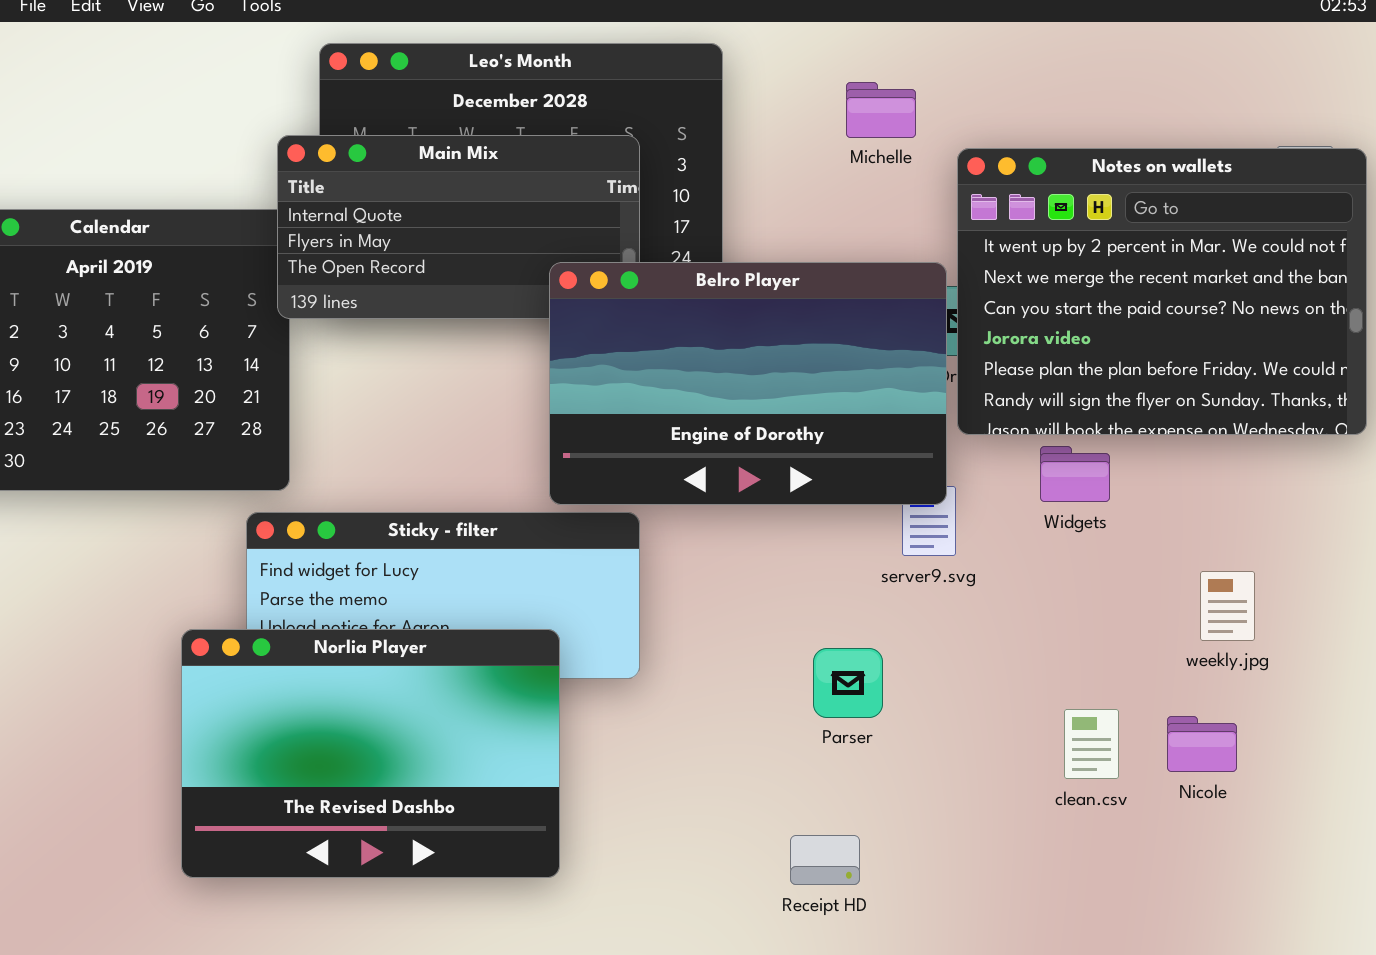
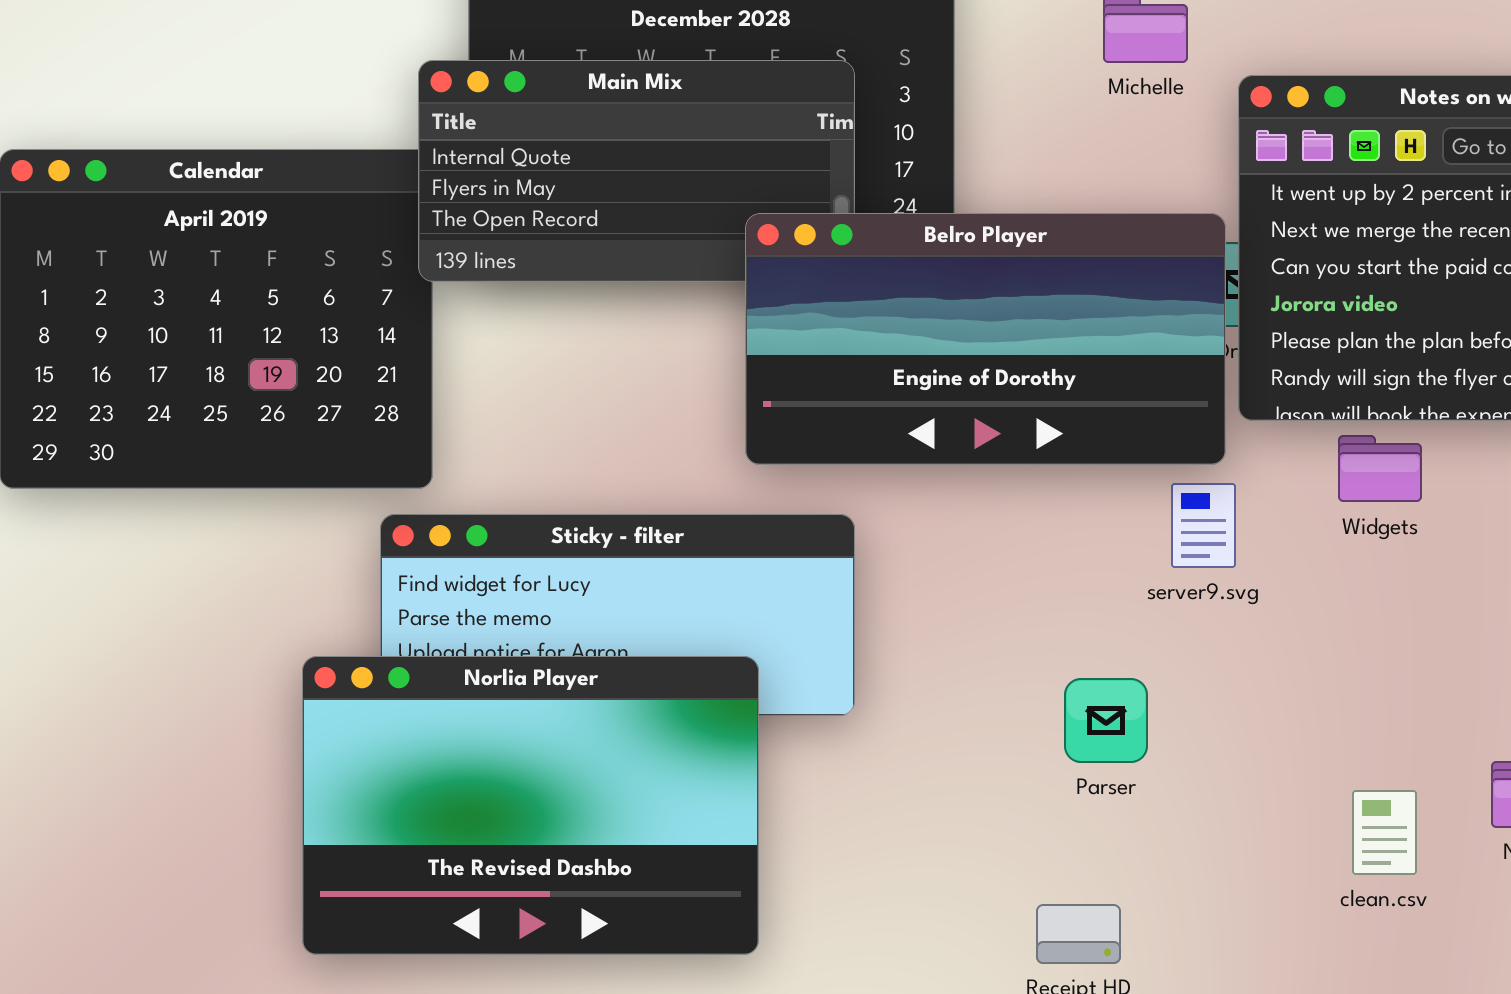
Belro Player: [549,262,947,505] -> [745,213,1226,465], resized
clean.csv: [1064,709,1119,779] -> [1352,790,1417,875], moved

